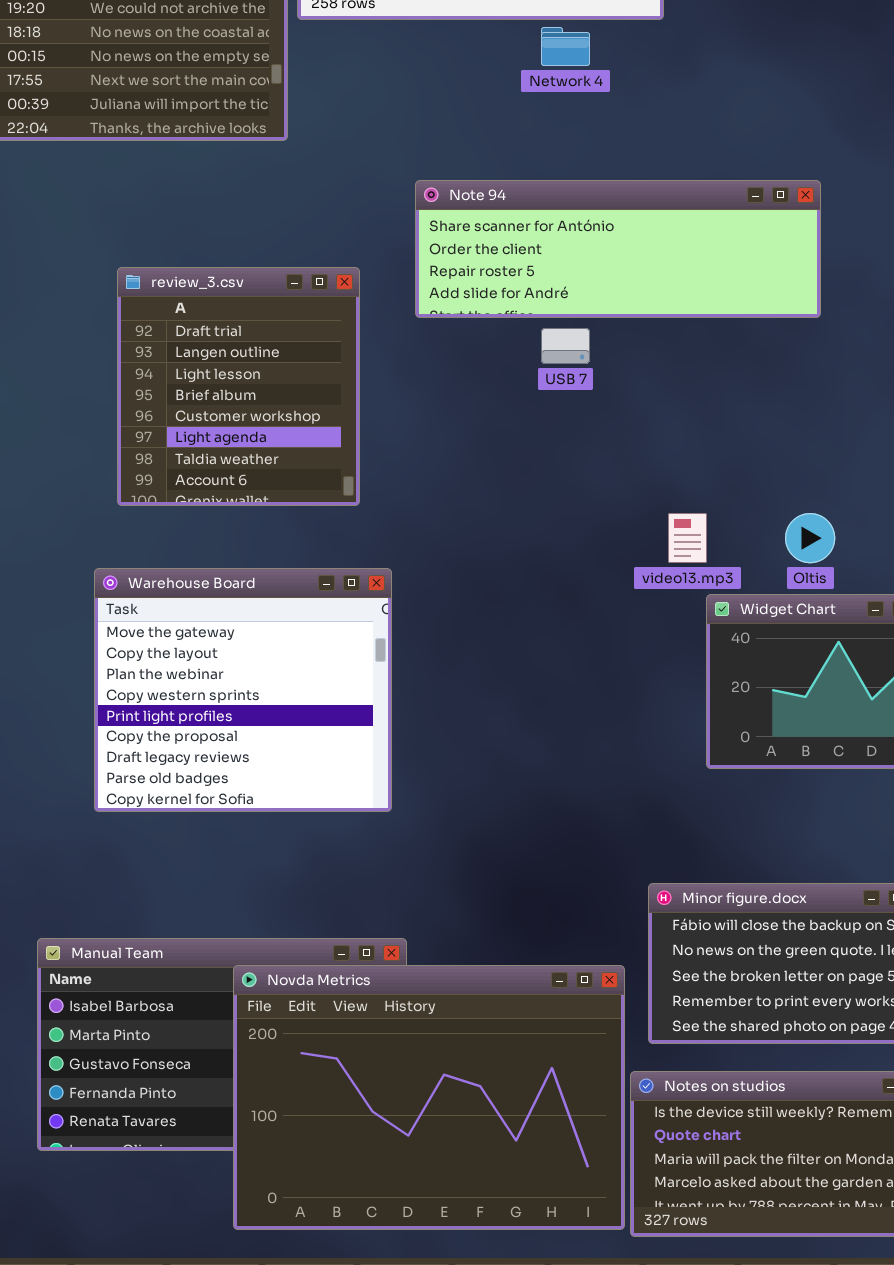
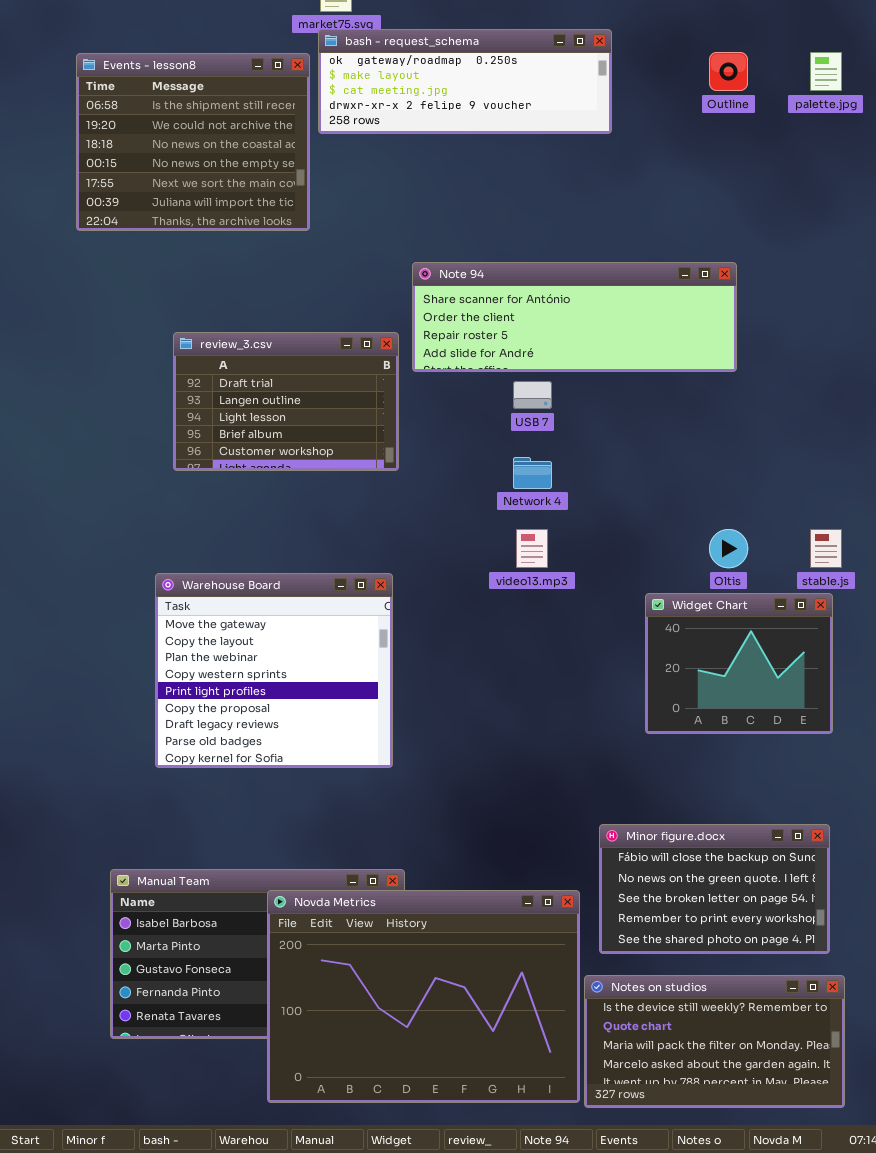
Network 4: [541,27,590,66] -> [513,457,552,489], moved
review_3.csv: [117,267,360,506] -> [173,332,399,471], resized
video13.mp3: [668,513,707,563] -> [516,529,548,568], moved

